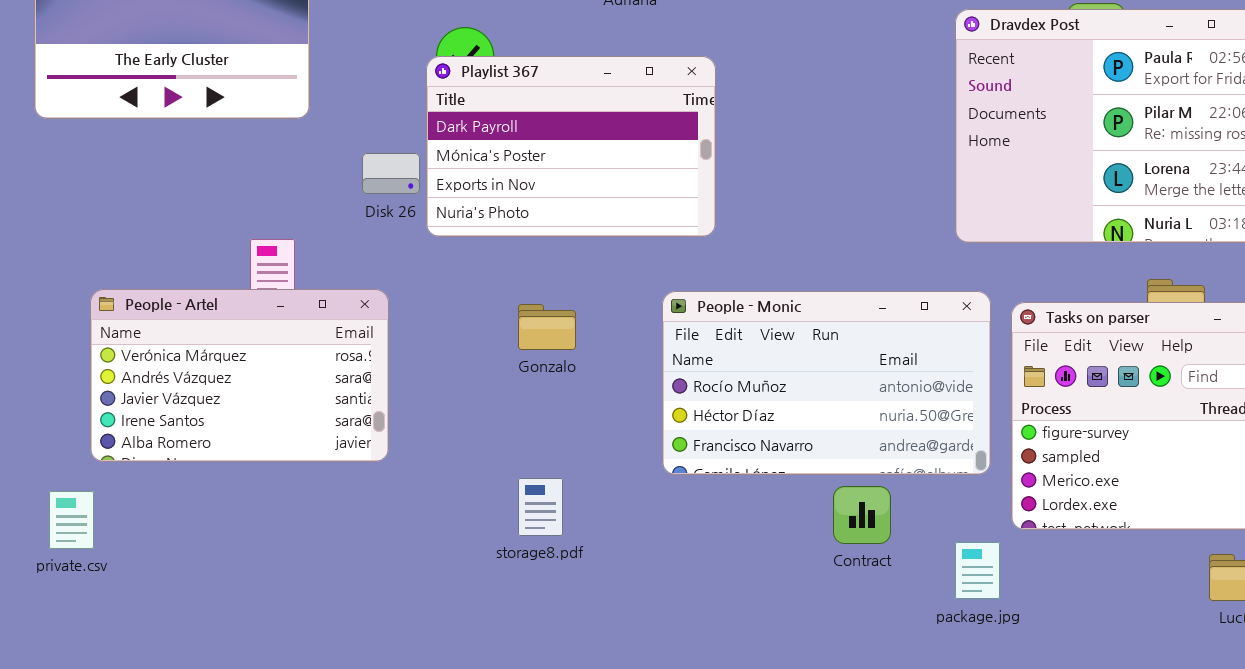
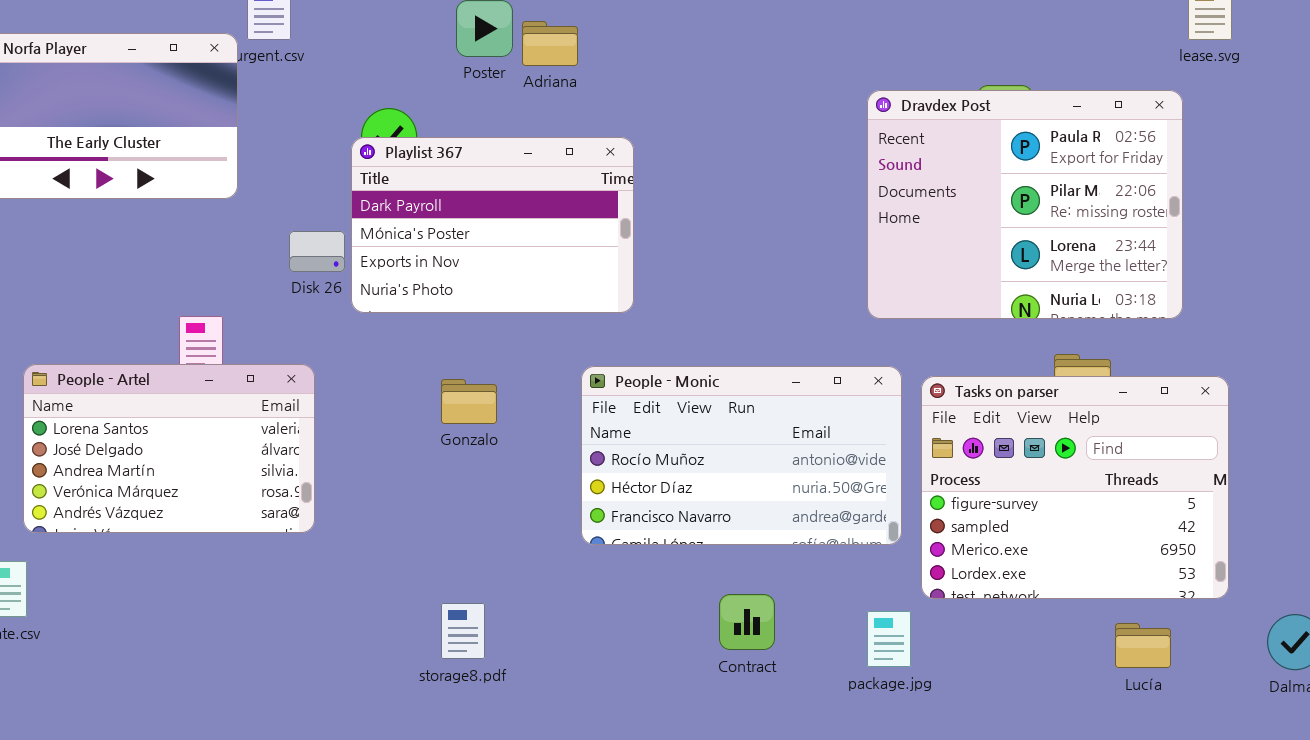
People - Artel: [90,289,389,462] -> [23,364,315,533], scrolled up 3 rows
storage8.pdf: [518,478,563,536] -> [441,603,485,659], moved
Contract: [833,486,891,544] -> [719,594,775,650], moved

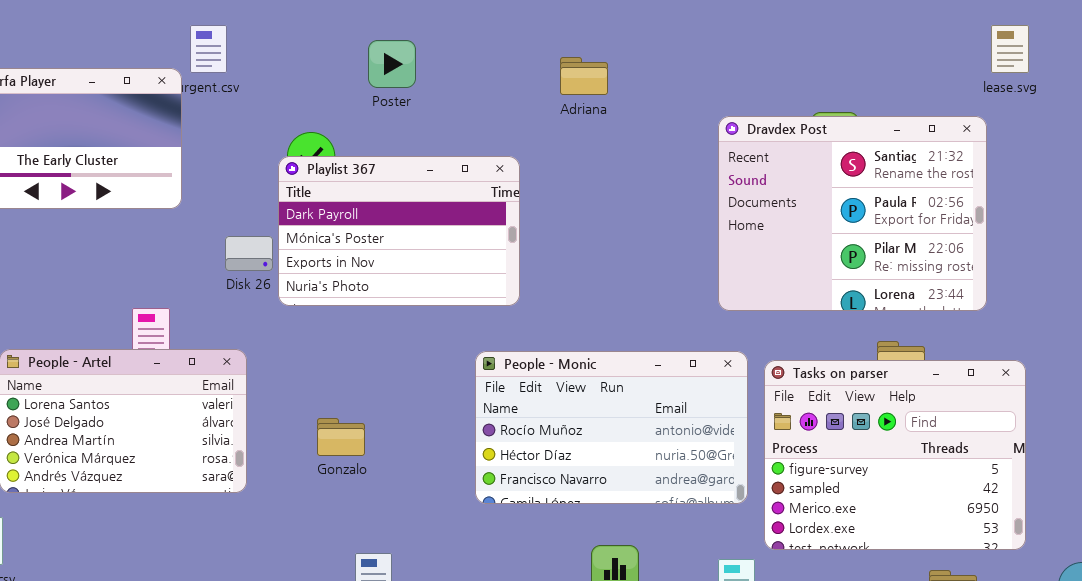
Adriana: [522,21,578,66] -> [560,57,608,95], moved
Dravdex Post: [867,90,1183,319] -> [718,116,987,311], scrolled up 1 row
Gonzalo: [441,379,497,424] -> [317,418,365,456], moved

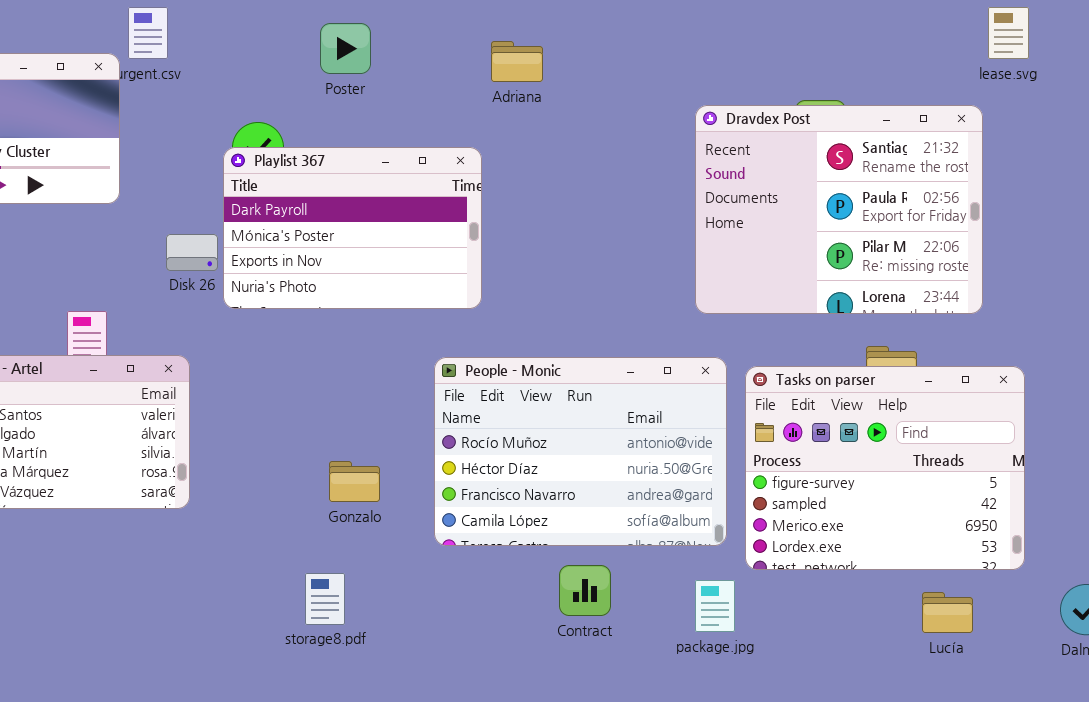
Adriana: [560,57,608,95] -> [491,41,543,82], moved
People - Monic: [475,351,748,504] -> [434,357,727,546], resized
Gonzalo: [317,418,365,456] -> [329,461,380,502], moved

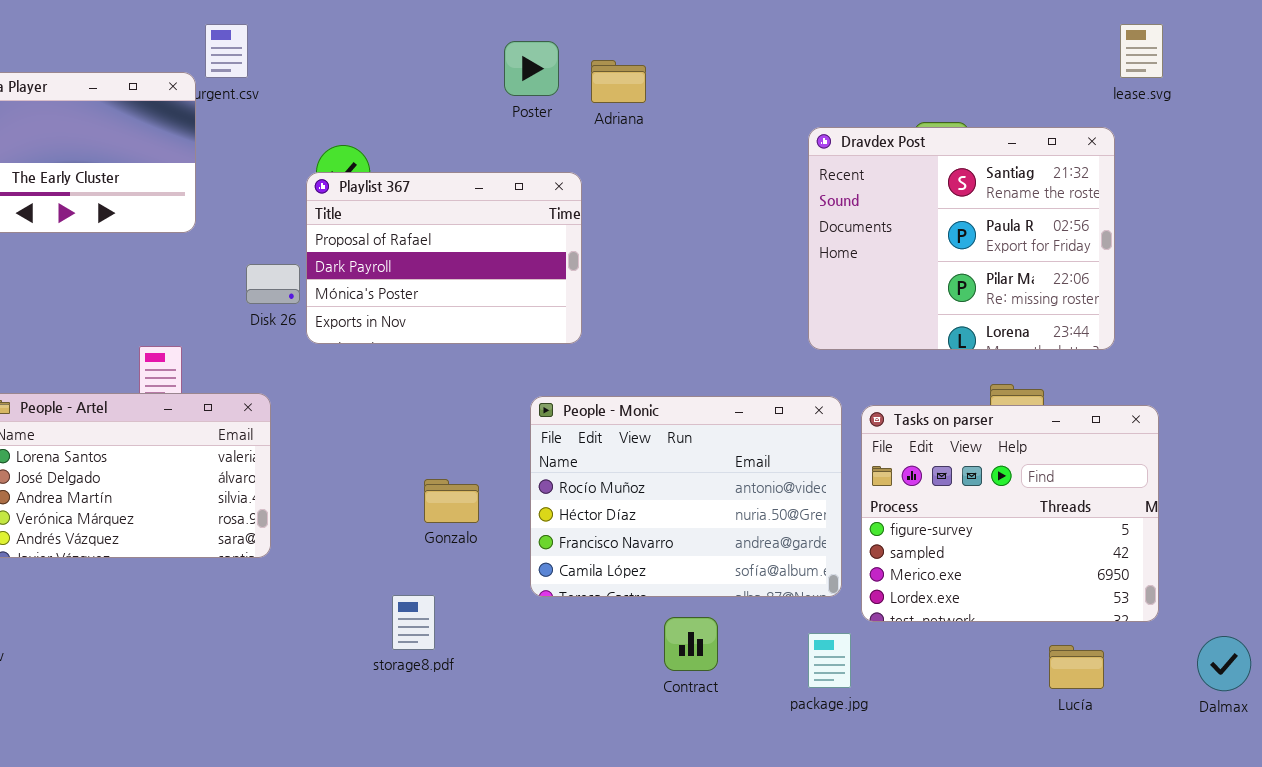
Poster: [320,23,371,74] -> [504,41,559,96], moved
Playlist 367: [223,147,482,309] -> [306,172,582,344], scrolled up 1 row
Gonzalo: [329,461,380,502] -> [424,479,479,523], moved
storage8.pdf: [305,573,345,625] -> [392,595,435,650], moved

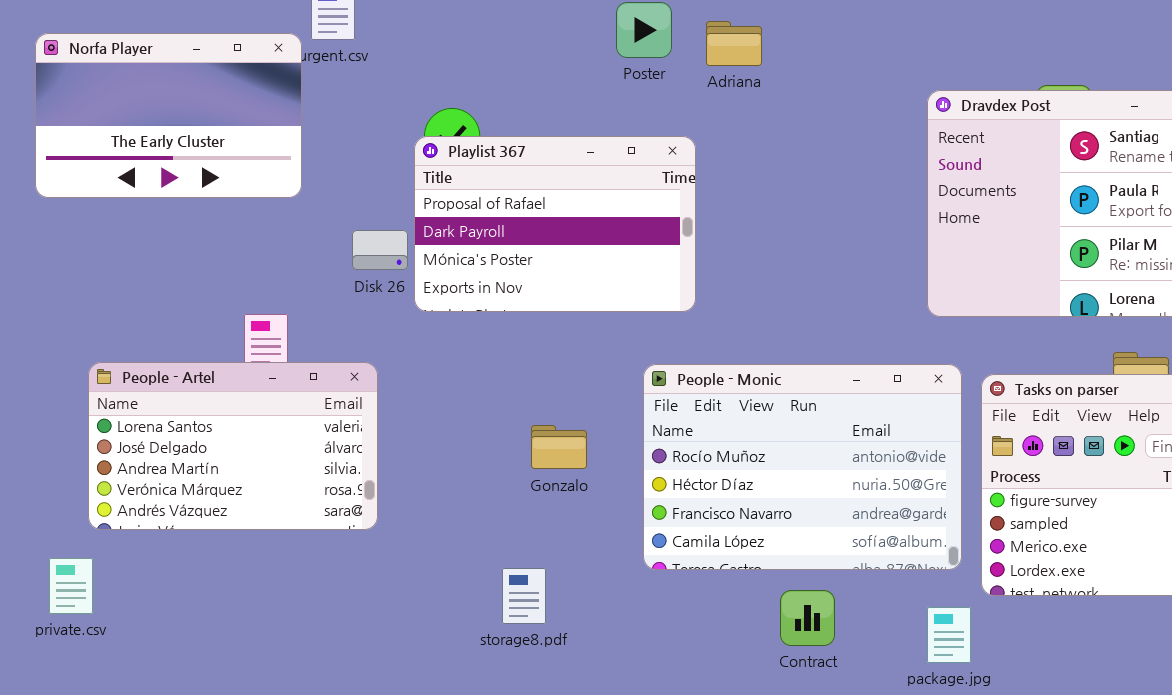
Gonzalo: [424,479,479,523] -> [531,425,587,469], moved

